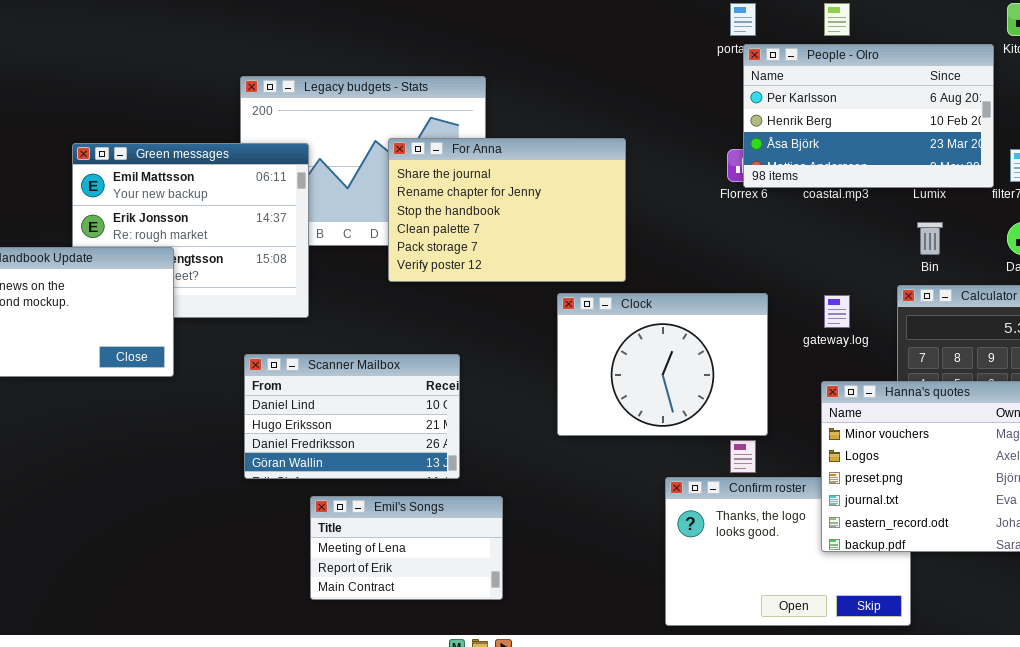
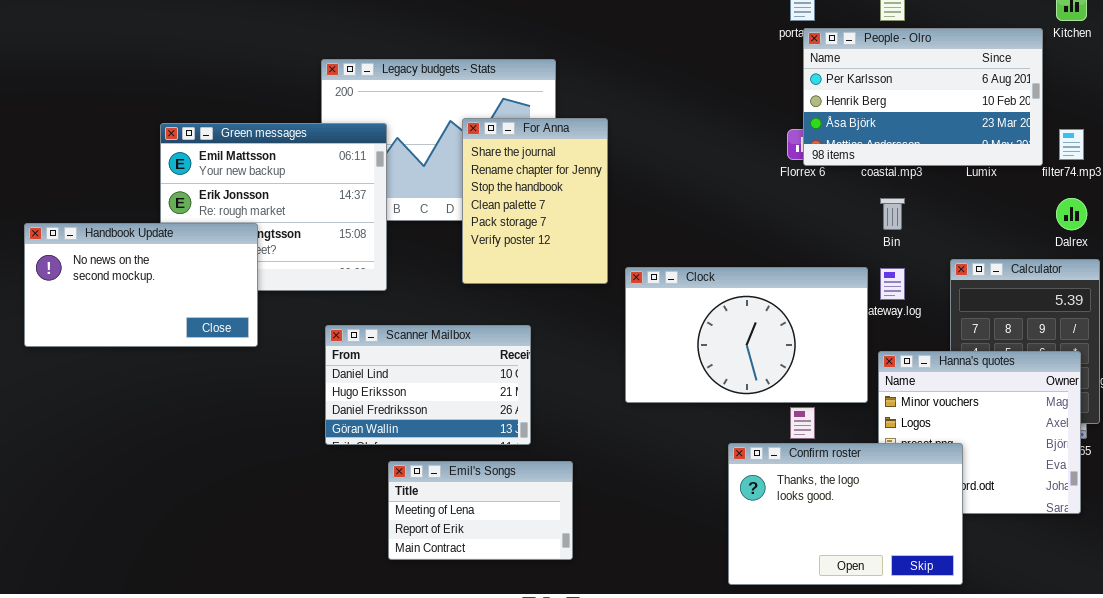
For Anna: [388,138,626,282] -> [462,118,608,284], resized
Bin: [917,222,943,255] -> [880,198,905,230], moved
Clock: [557,293,768,436] -> [625,267,868,403], resized
Confirm roster: [665,477,911,626] -> [728,443,963,585], raised

